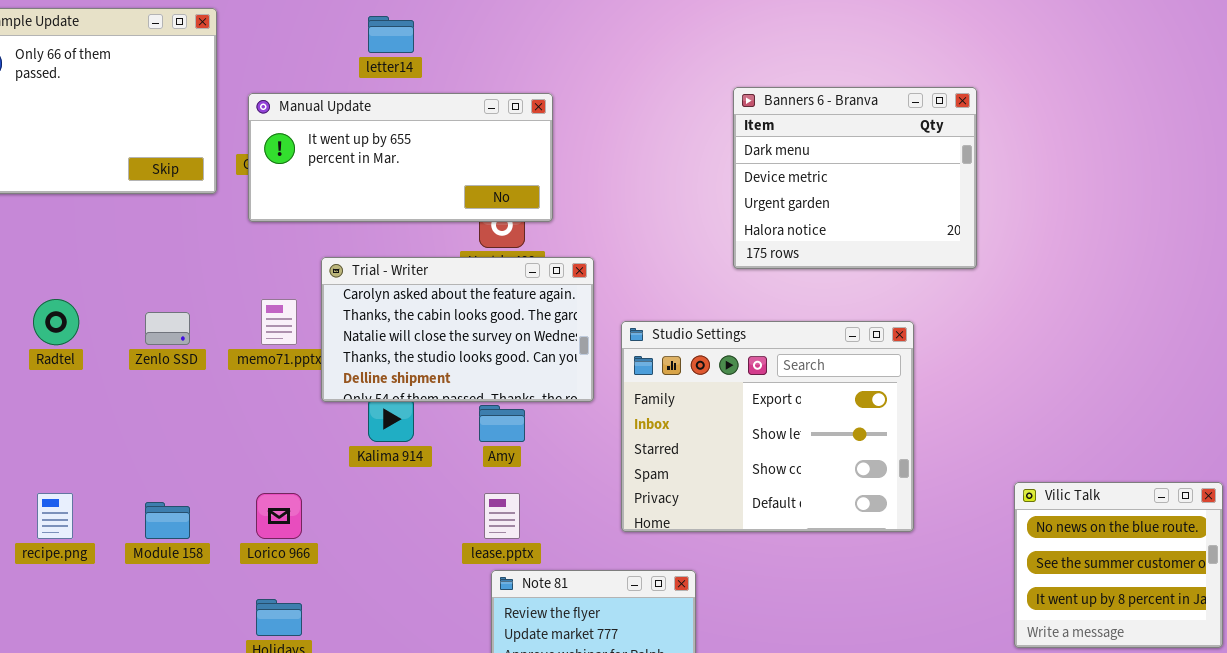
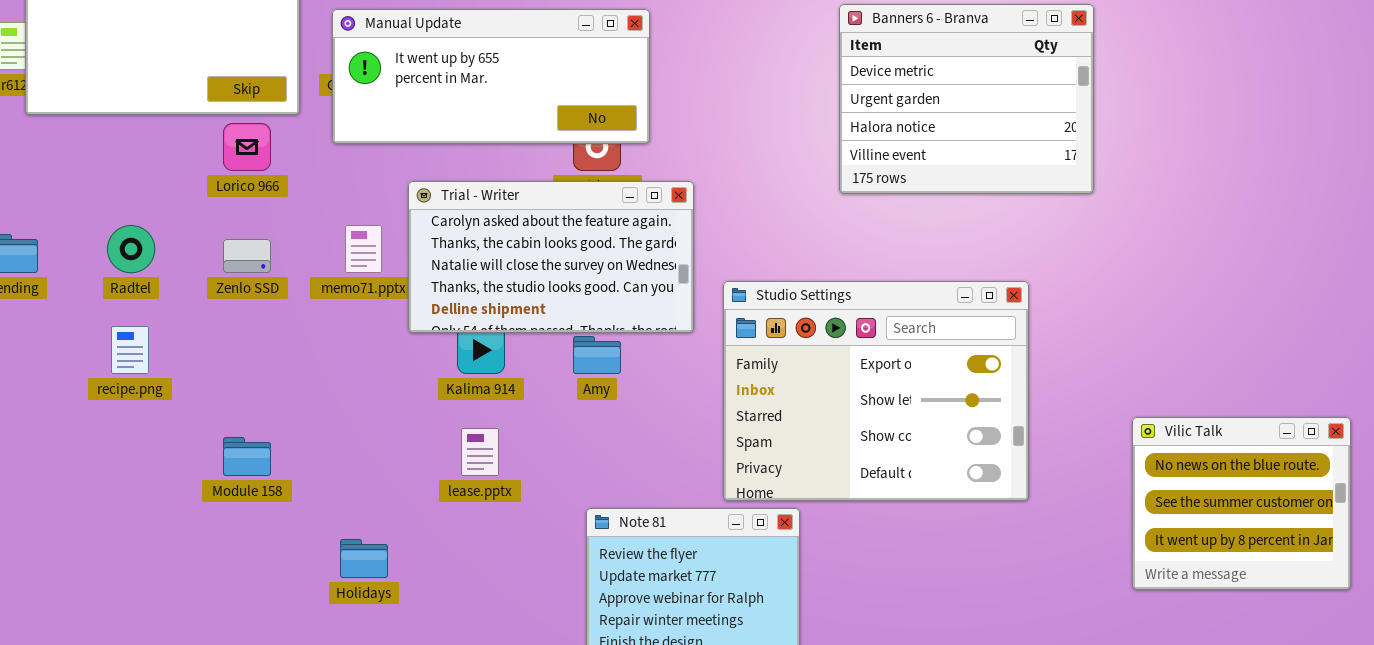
Banners 6 - Branva: [733,87,977,269] -> [839,4,1094,194], scrolled down 1 row
Studio Settings: [621,321,914,532] -> [723,281,1029,501], moved
recipe.png: [37,493,73,539] -> [111,326,149,374], moved
Lorico 966: [256,493,302,539] -> [223,123,271,171], moved
lease.pptx: [484,493,520,539] -> [461,428,499,476], moved

